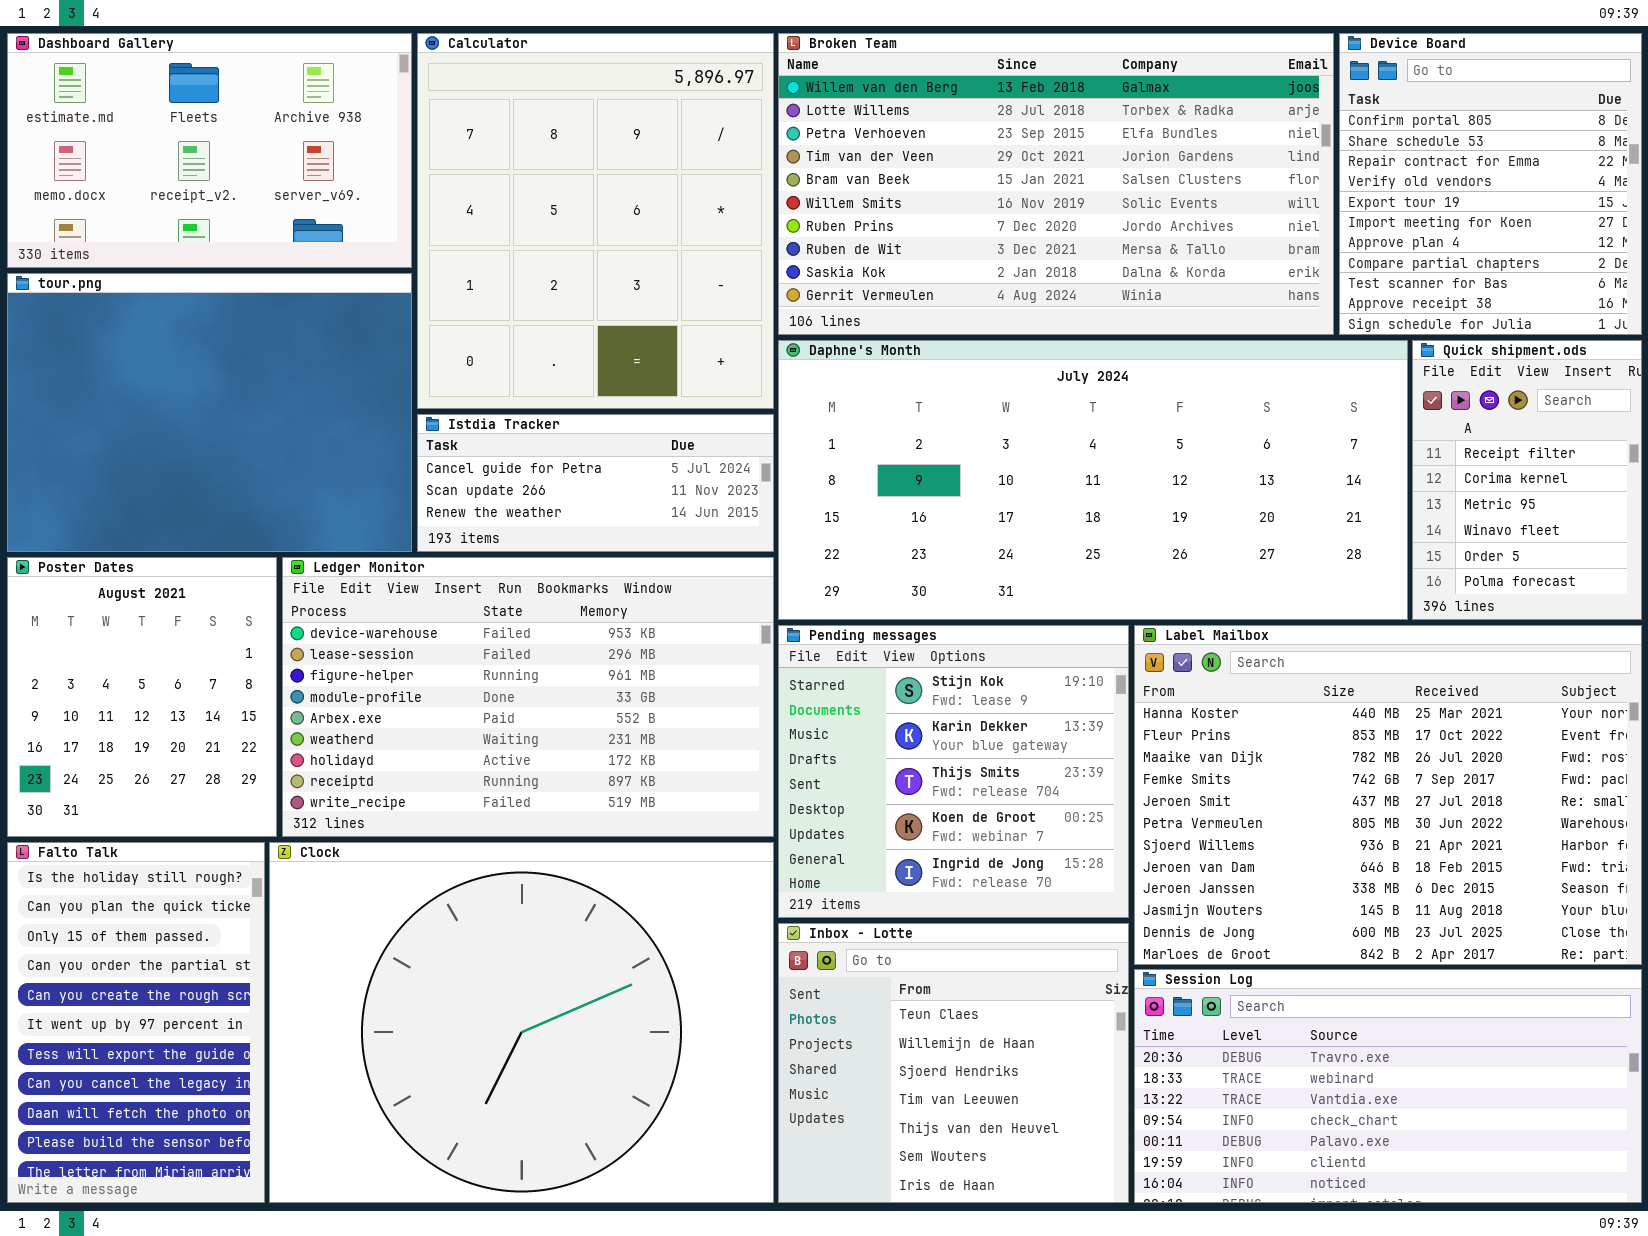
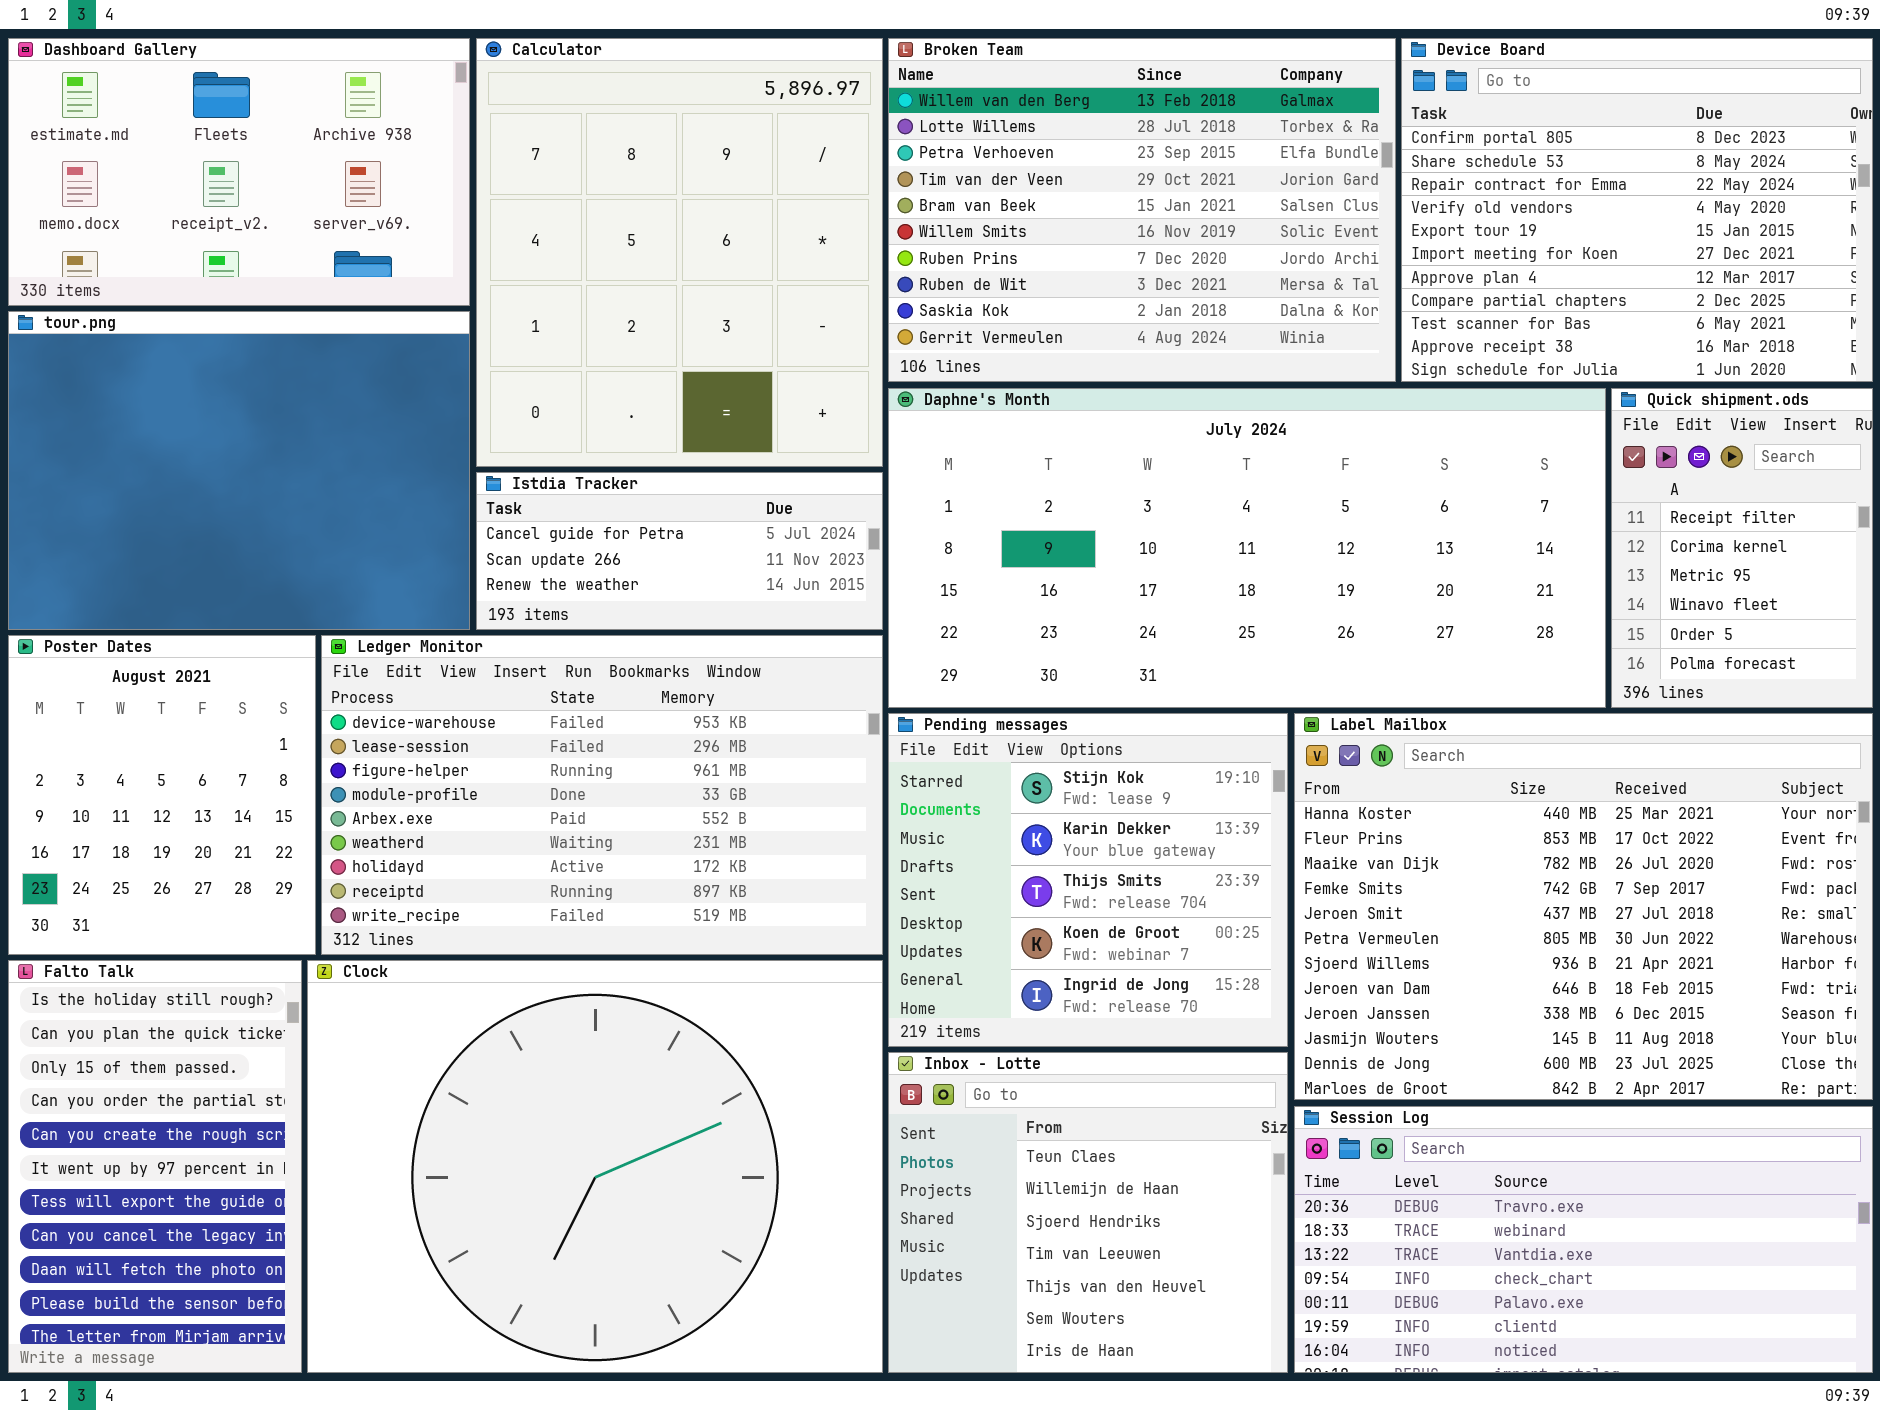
Broken Team: [778,33,1334,335] -> [888,38,1396,382], resized
Device Board: [1339,33,1642,335] -> [1401,38,1873,382], resized

